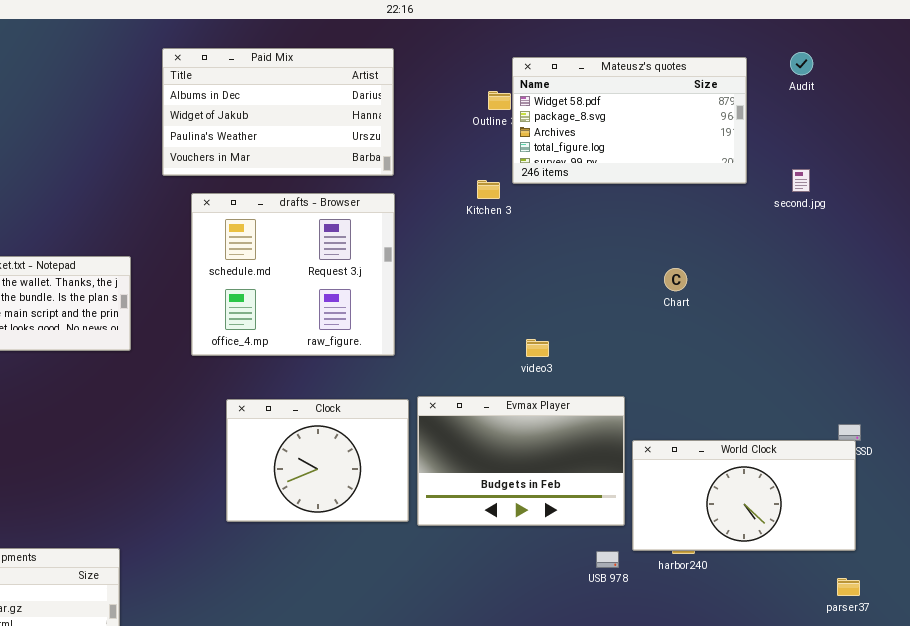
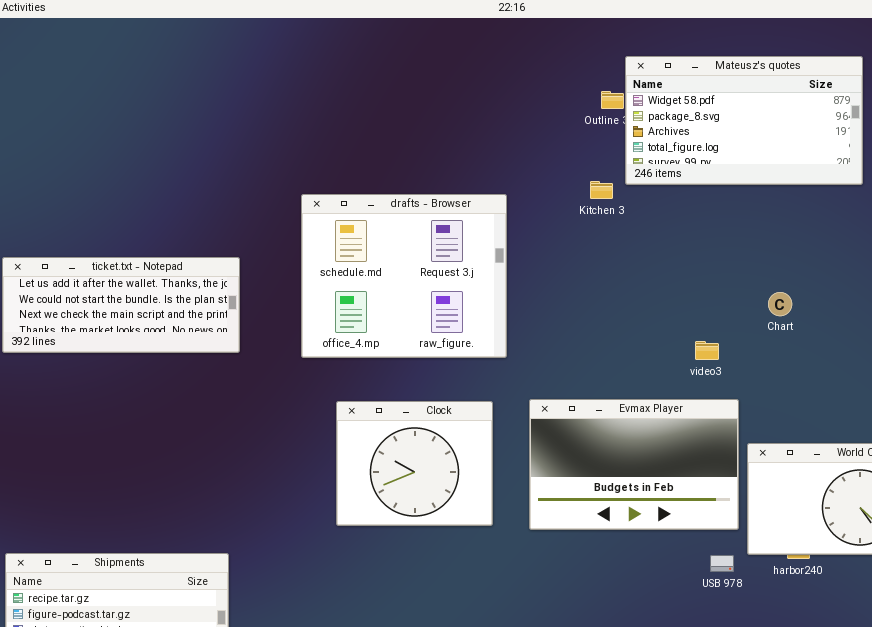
Paid Mix: [162,48,394,176] -> none, closed
Chart: [664,268,687,291] -> [768,292,792,316], moved
video3: [526,339,549,357] -> [695,341,719,360], moved
Clock: [226,399,409,522] -> [336,401,493,526], resized

